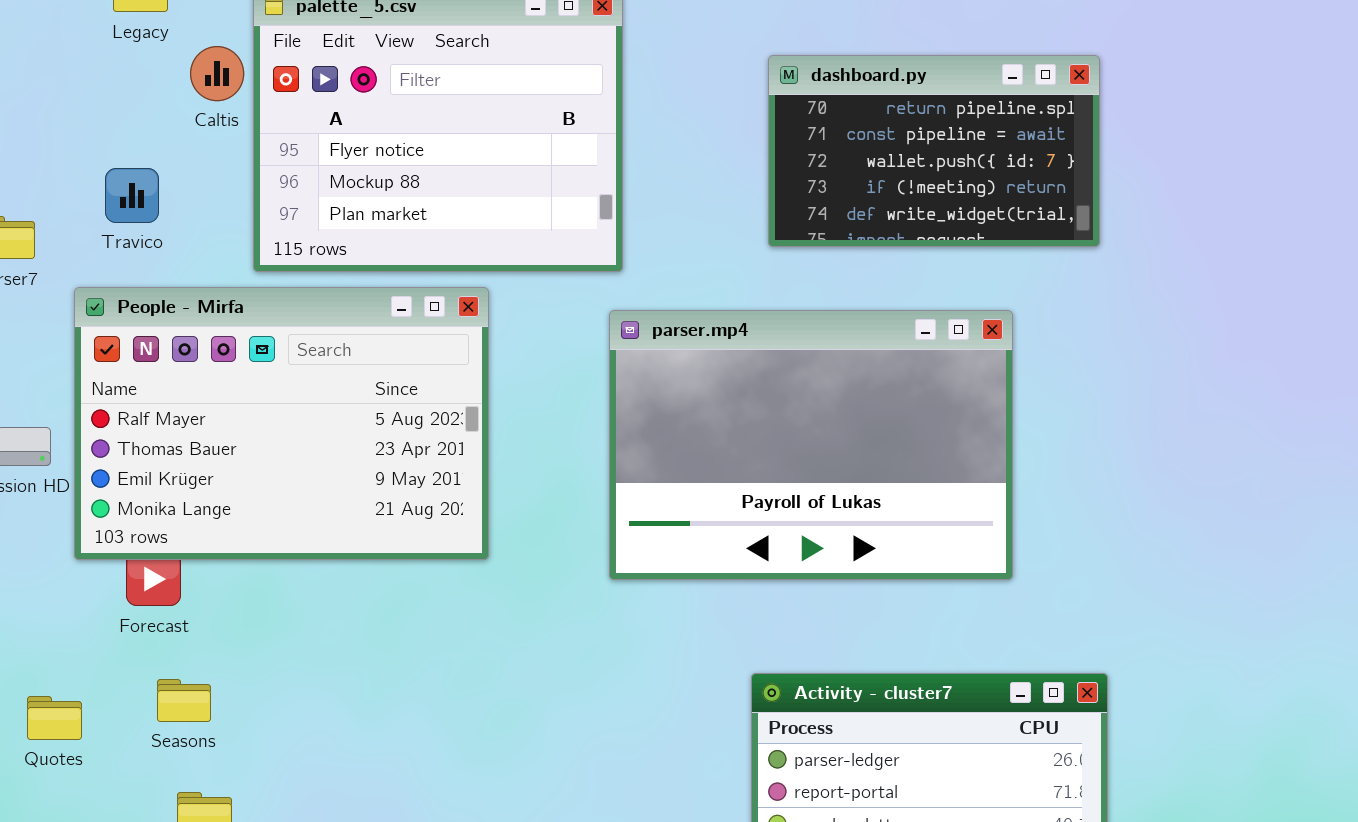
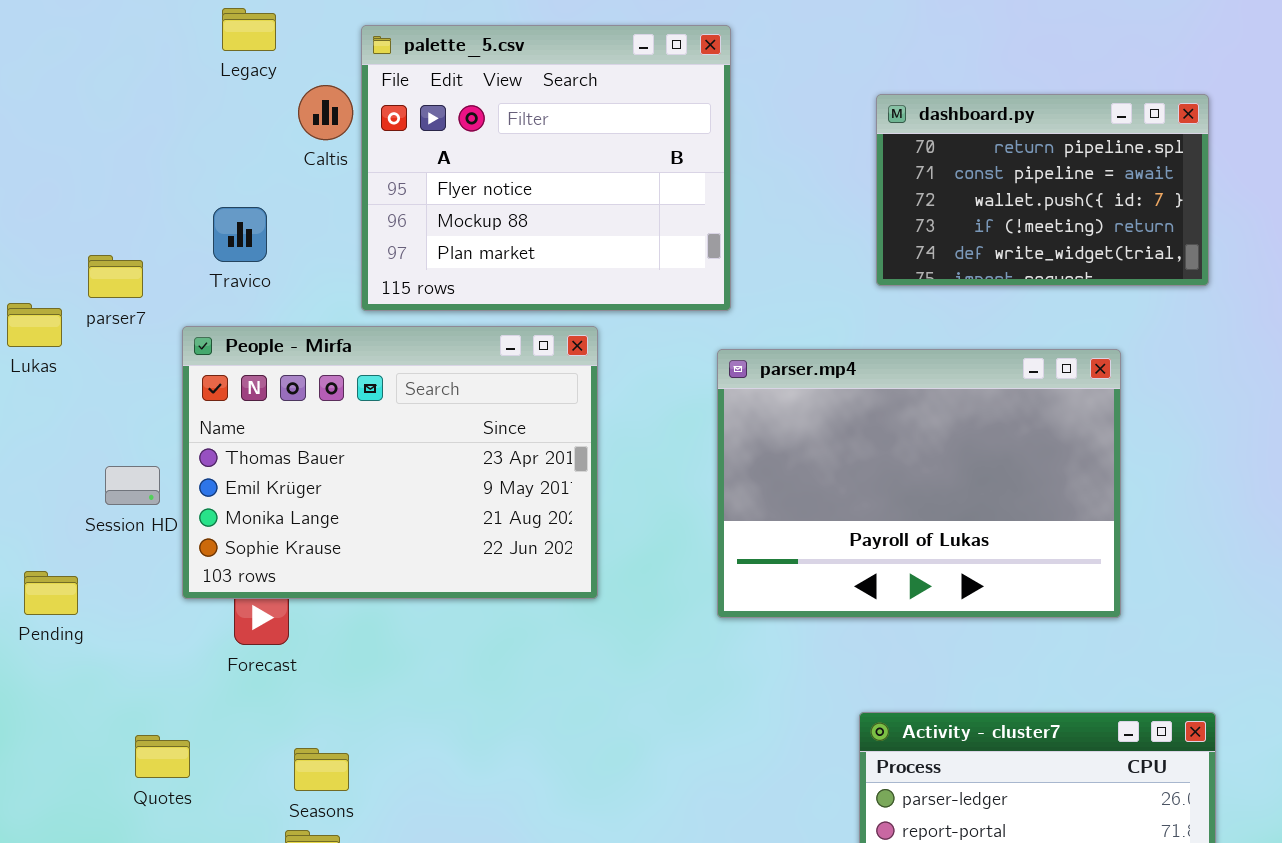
People - Mirfa: [74,287,489,560] -> [182,326,598,599], scrolled down 1 row
Seasons: [157,679,211,722] -> [294,748,349,791], moved

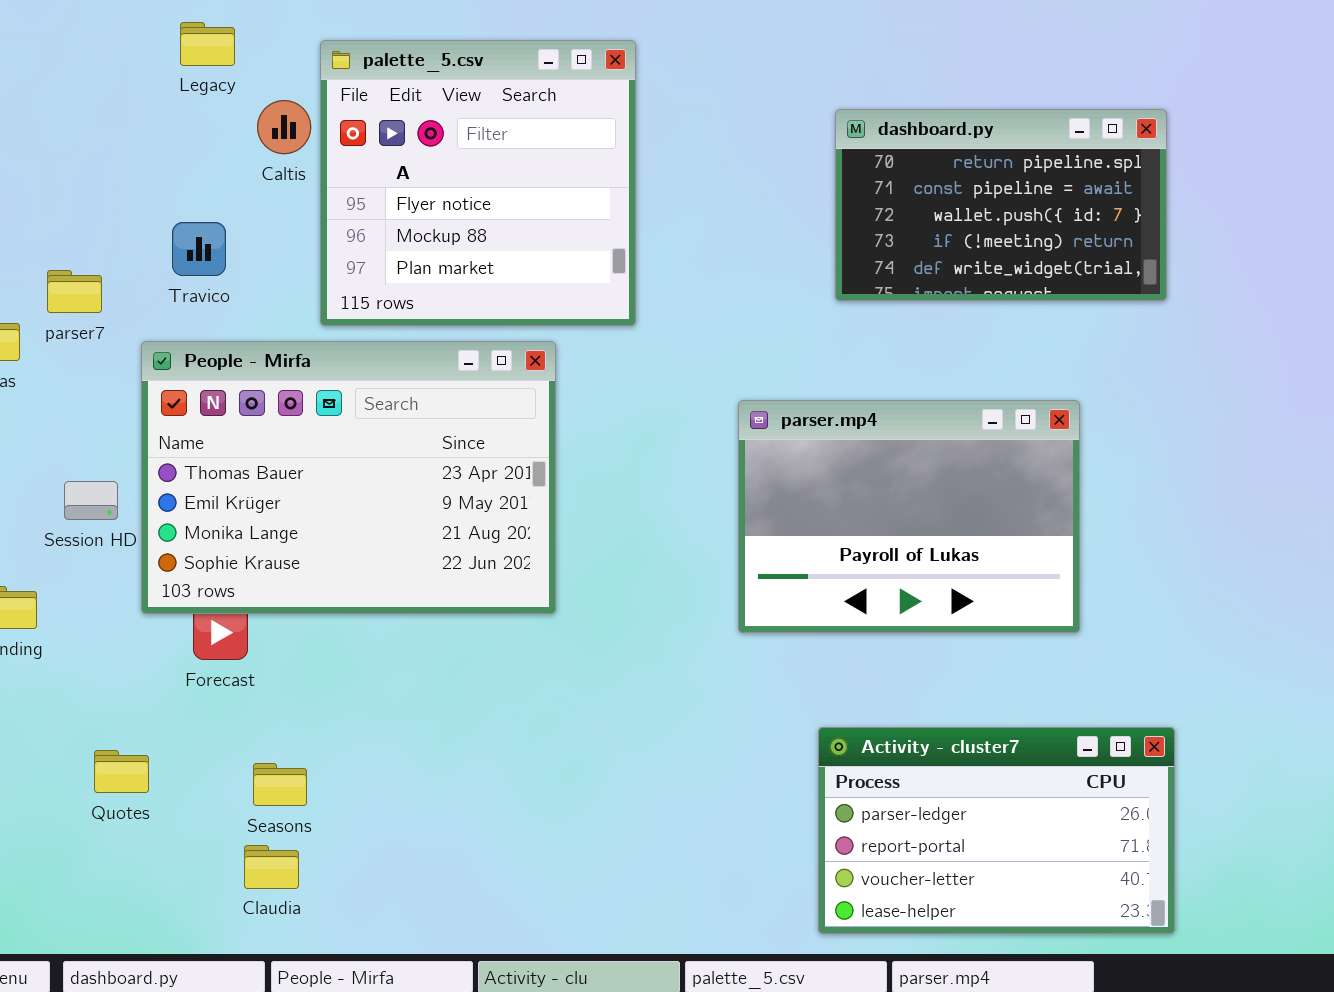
palette_5.csv: [361,25,731,311] -> [320,40,636,326], resized
parser.mp4: [717,349,1121,618] -> [738,400,1080,633], resized

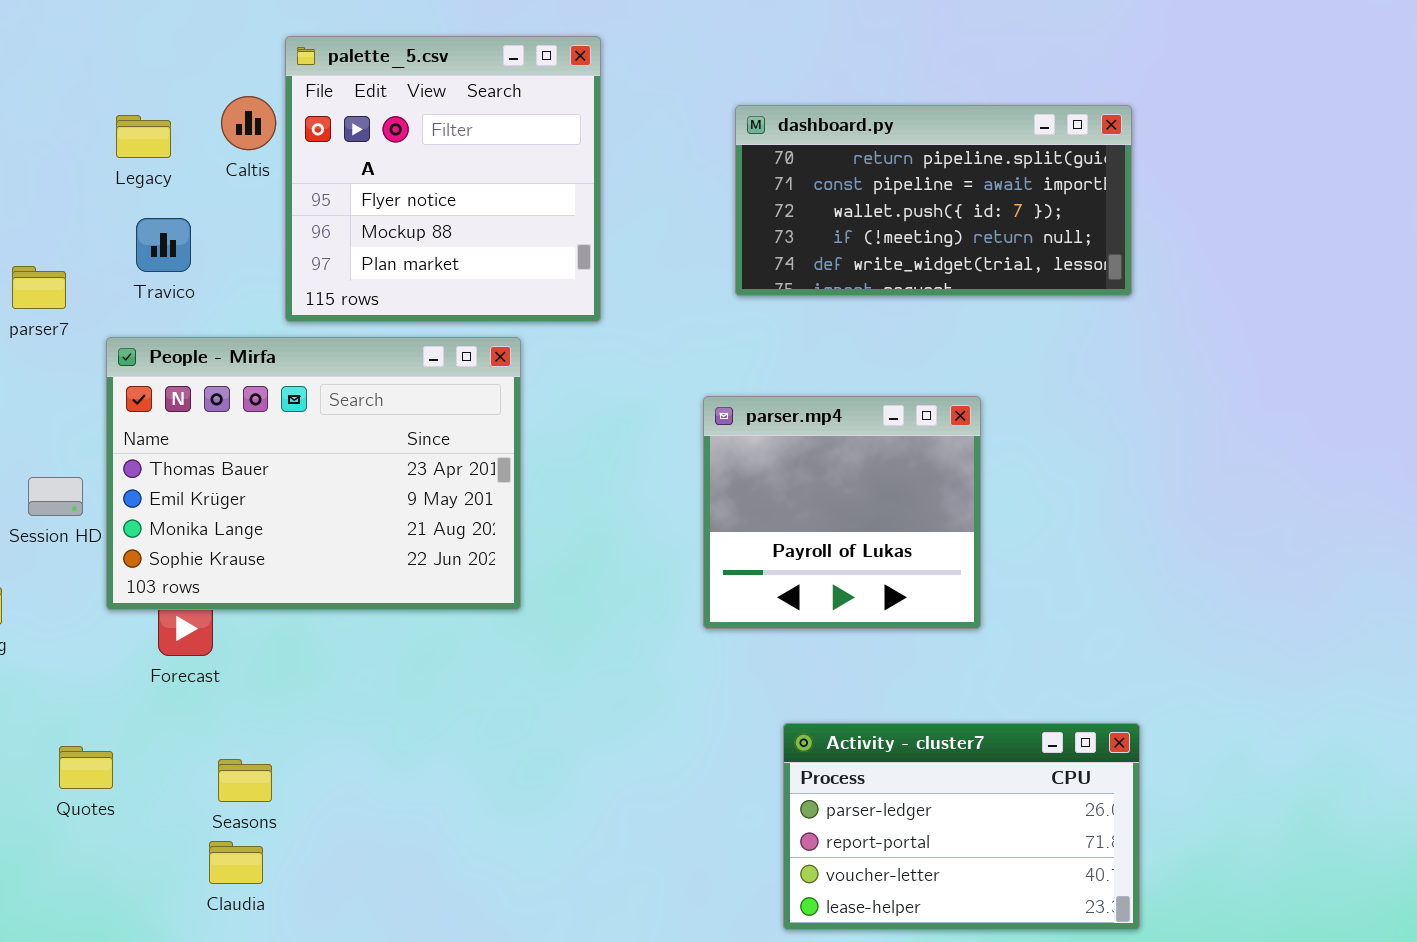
Legacy: [180,22,235,66] -> [116,115,171,158], moved
dashboard.py: [835,109,1167,301] -> [735,105,1132,296], resized
parser.mp4: [738,400,1080,633] -> [703,396,981,629], resized

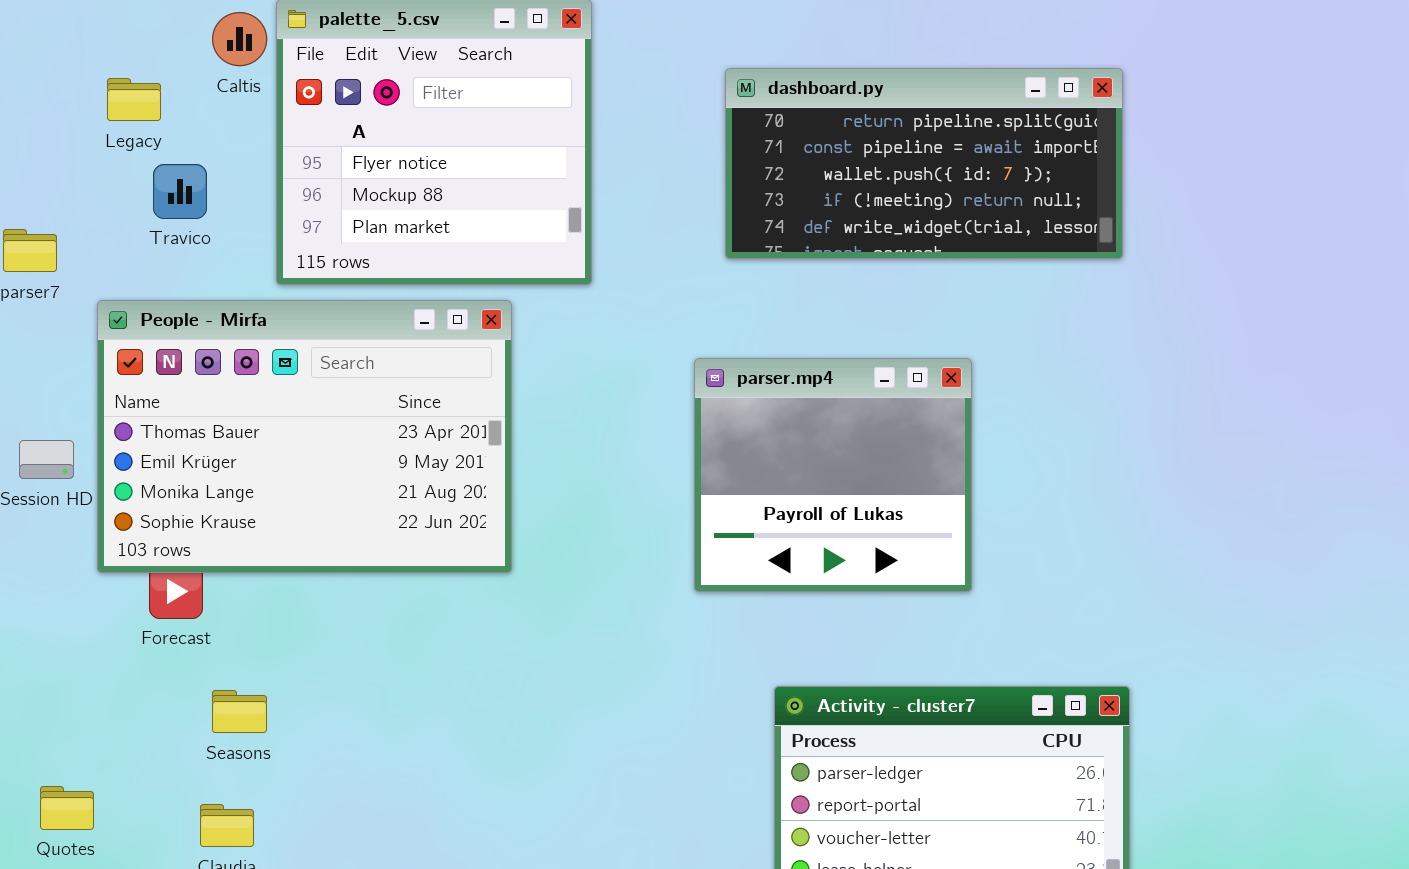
Caltis: [221,96,276,150] -> [212,12,267,66], moved
Travico: [136,218,191,272] -> [153,164,207,219], moved
Quotes: [59,746,113,789] -> [40,786,94,830], moved
Seasons: [218,759,272,802] -> [212,690,267,733], moved

